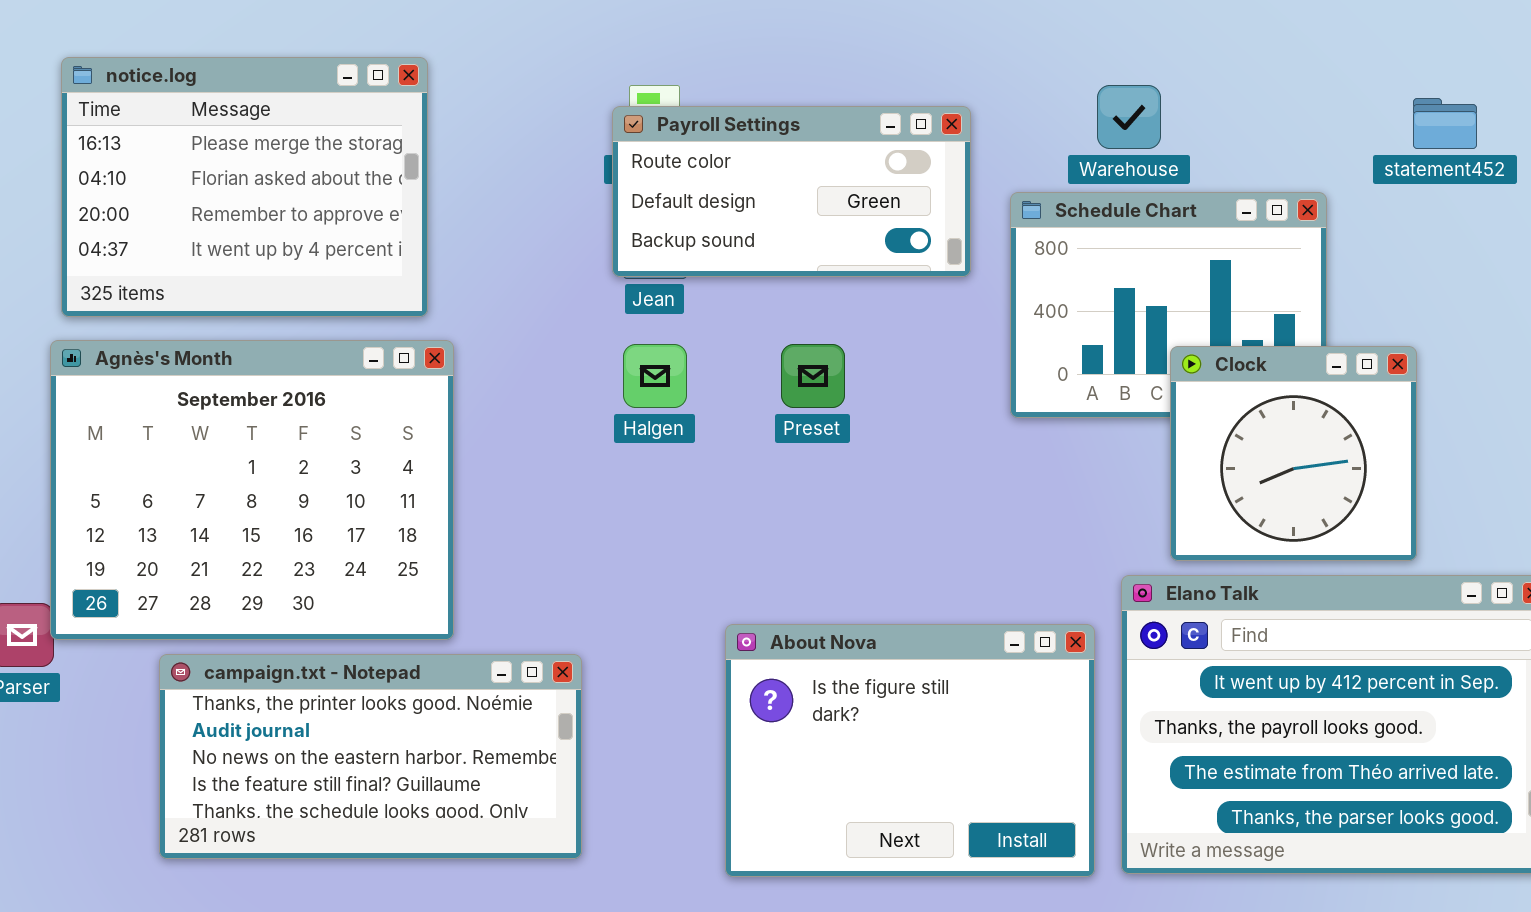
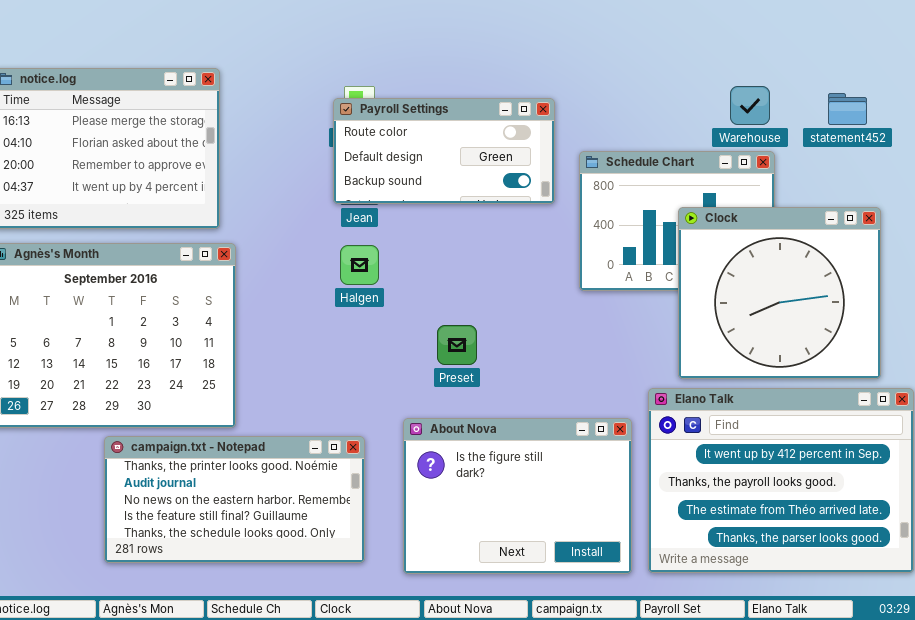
Warehouse: [1097,85,1161,149] -> [730,86,770,125], moved
Preset: [781,344,845,408] -> [437,325,477,365], moved
Clock: [1170,346,1417,561] -> [678,207,881,379], resized
campaign.txt - Notepad: [159,654,582,859] -> [104,436,365,563], moved

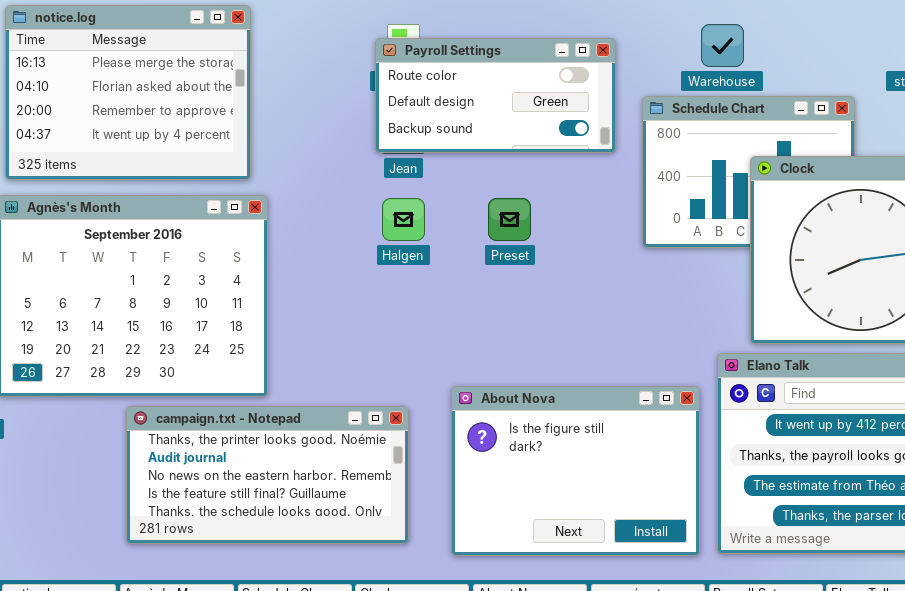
Warehouse: [730,86,770,125] -> [701,24,744,67], moved
Preset: [437,325,477,365] -> [488,198,531,241], moved

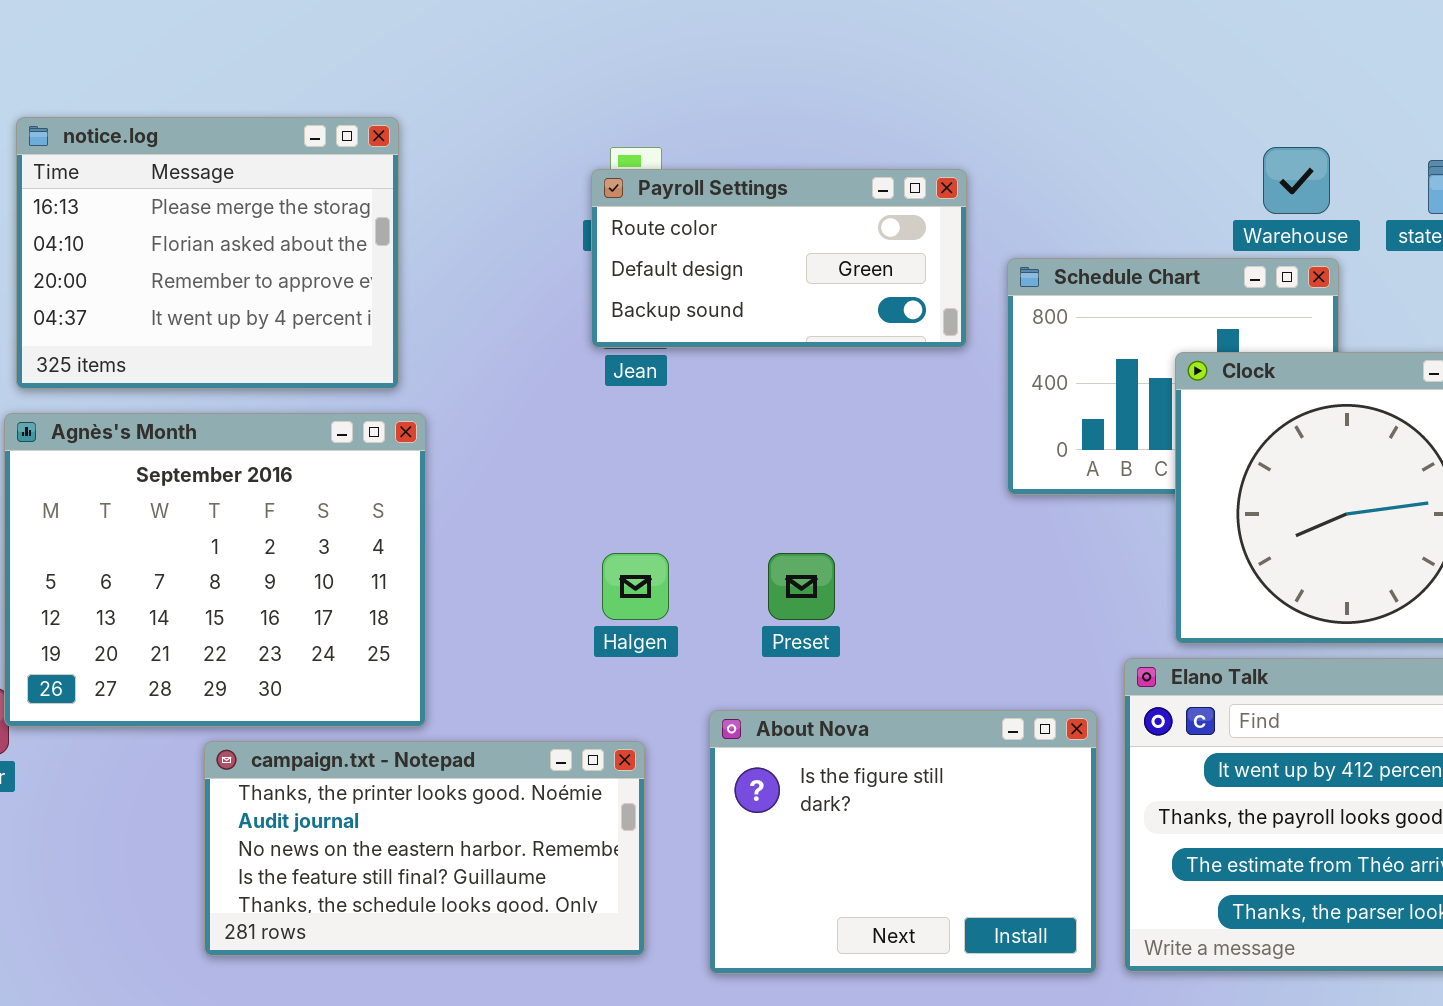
Warehouse: [701,24,744,67] -> [1263,147,1330,214], moved
Halgen: [382,198,425,241] -> [602,553,669,620], moved
Preset: [488,198,531,241] -> [768,553,835,620], moved

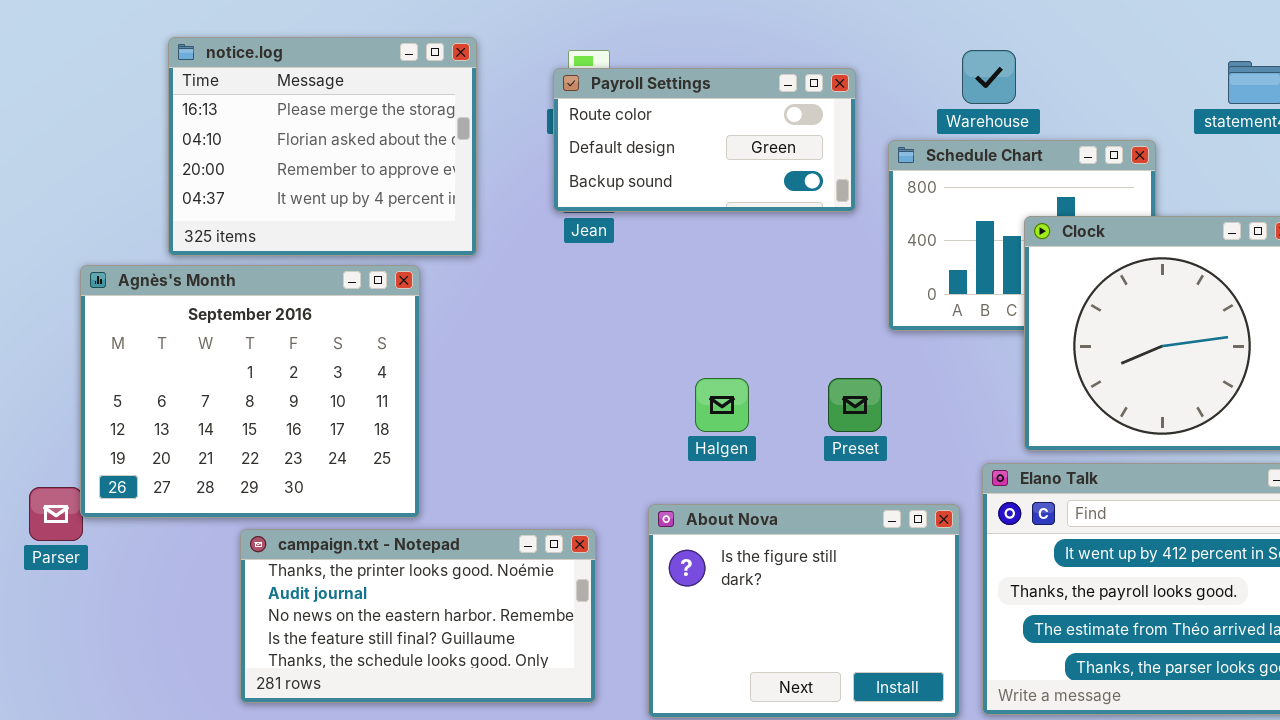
notice.log: [16,117,399,389] -> [168,37,477,256], moved
Warehouse: [1263,147,1330,214] -> [962,50,1016,104], moved
Halgen: [602,553,669,620] -> [695,378,749,432], moved
Preset: [768,553,835,620] -> [828,378,882,432], moved

